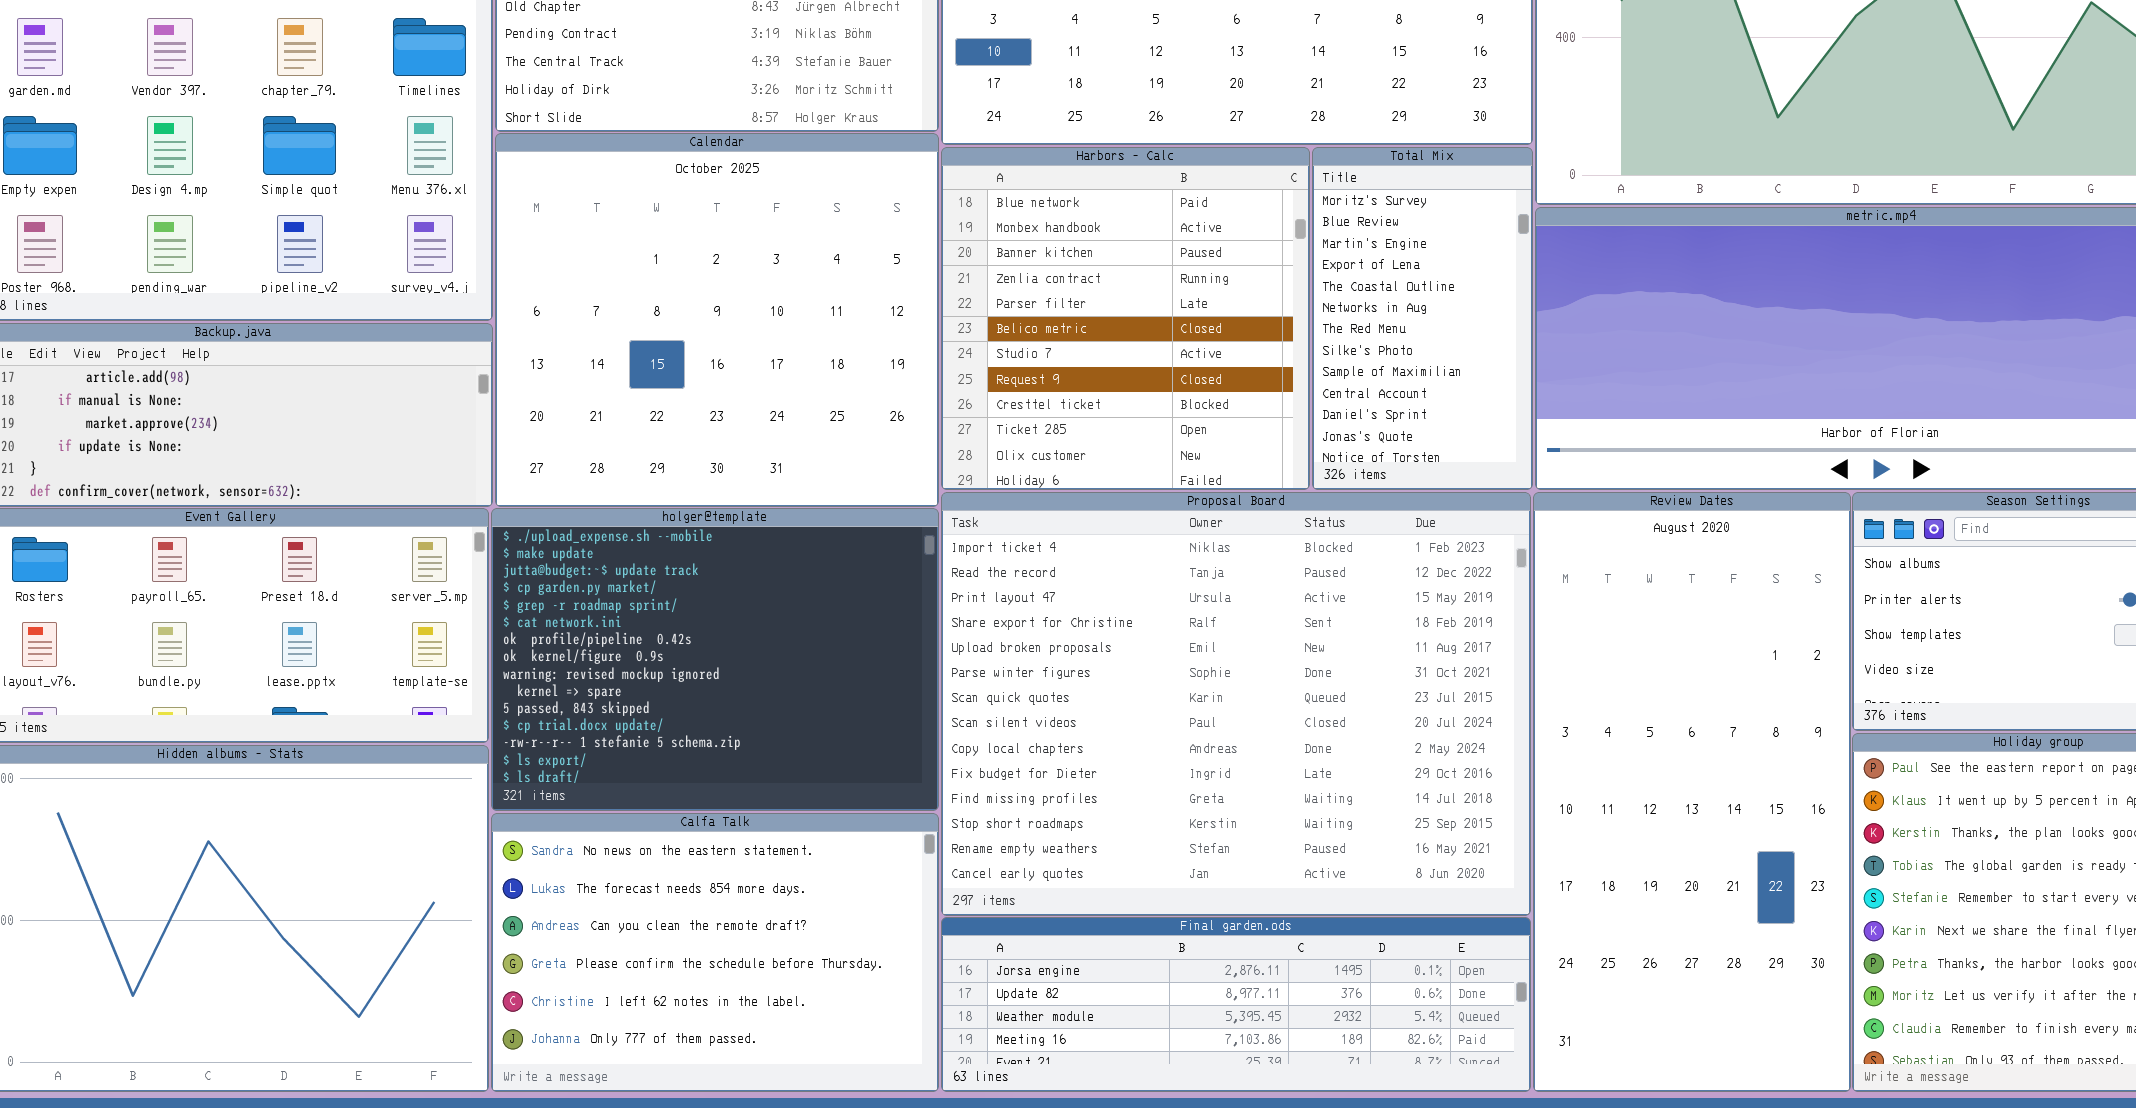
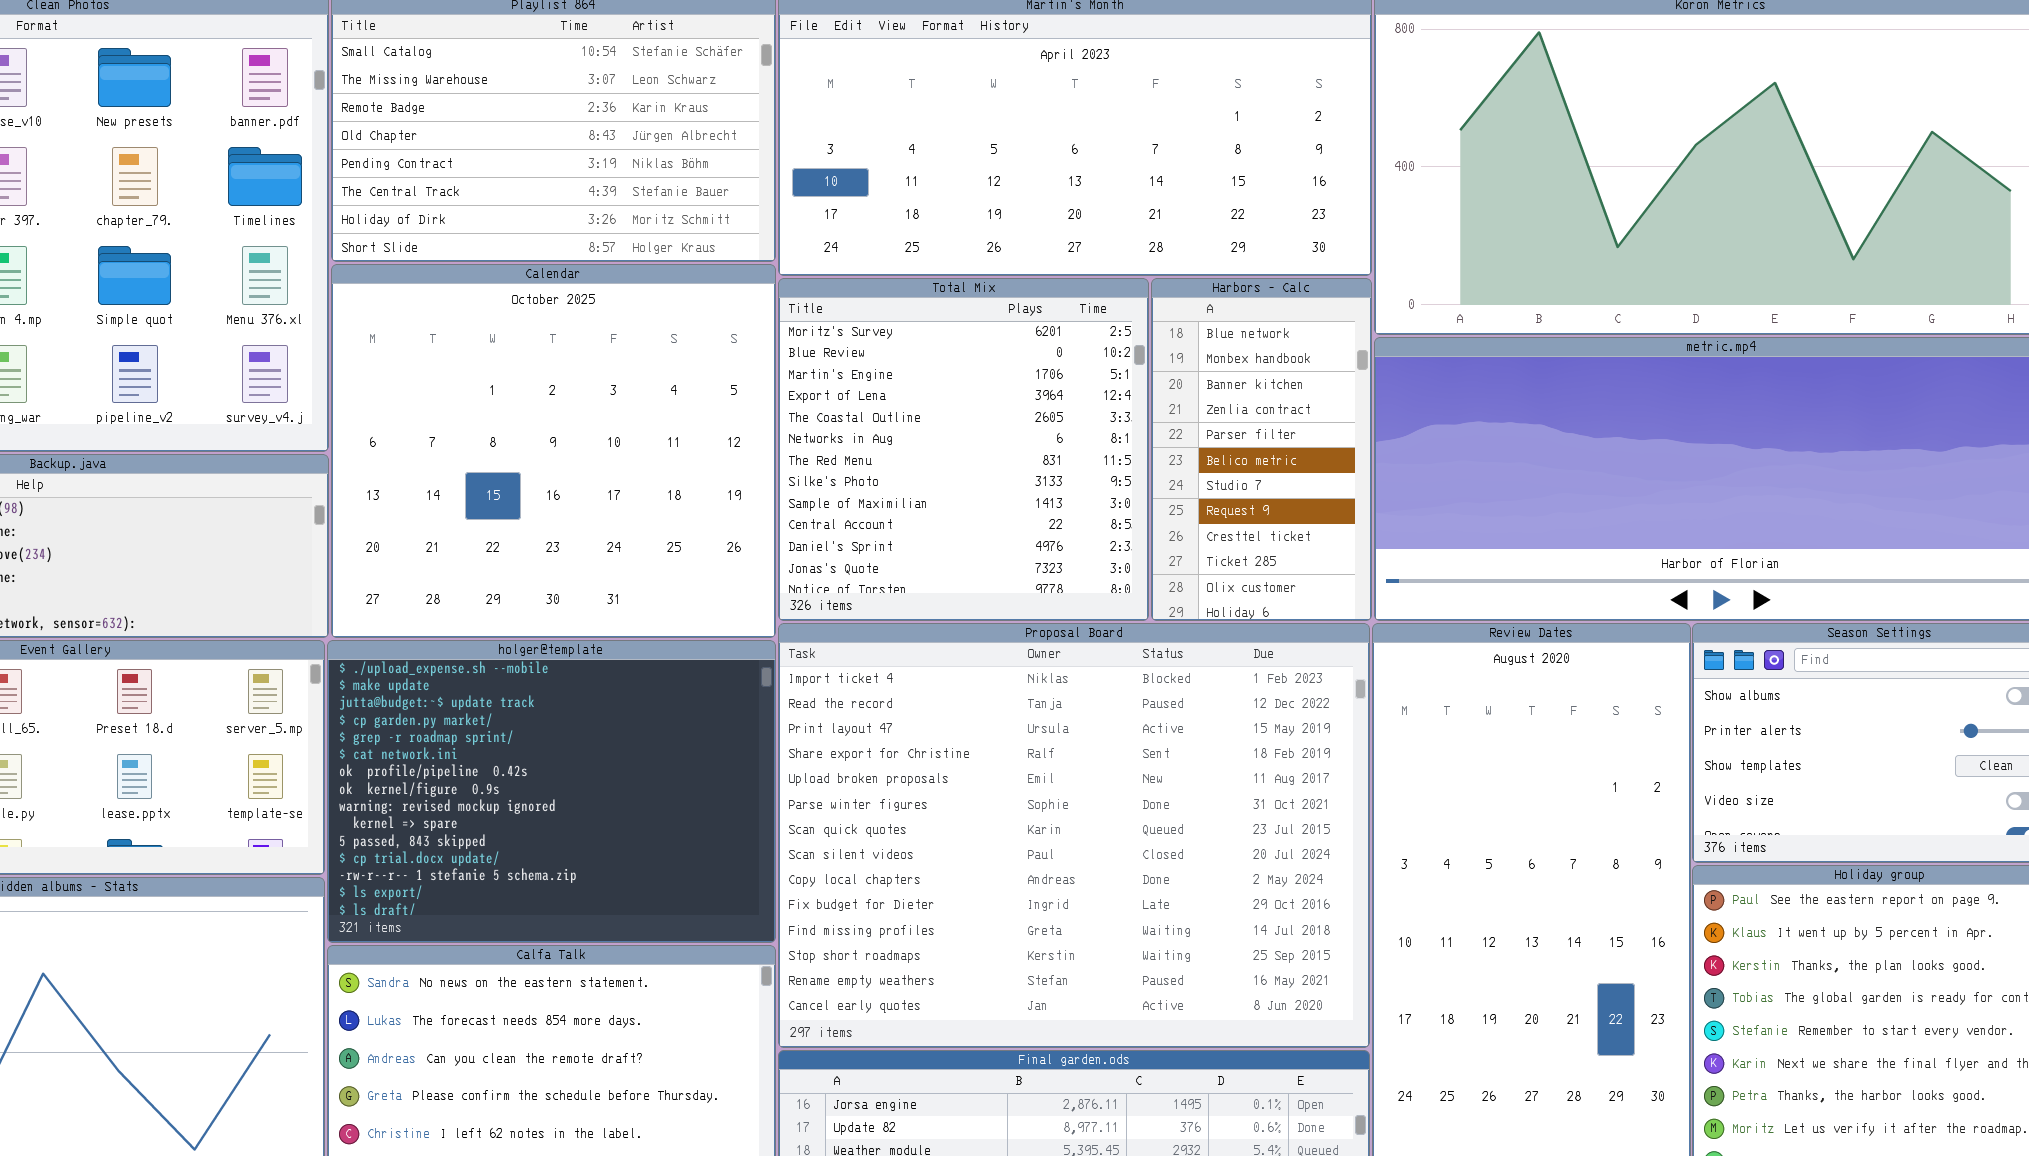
Harbors - Calc: [941,147,1310,490] -> [1151,278,1372,621], moved, resized
Total Mix: [1312,147,1533,490] -> [778,278,1149,621], moved, resized

